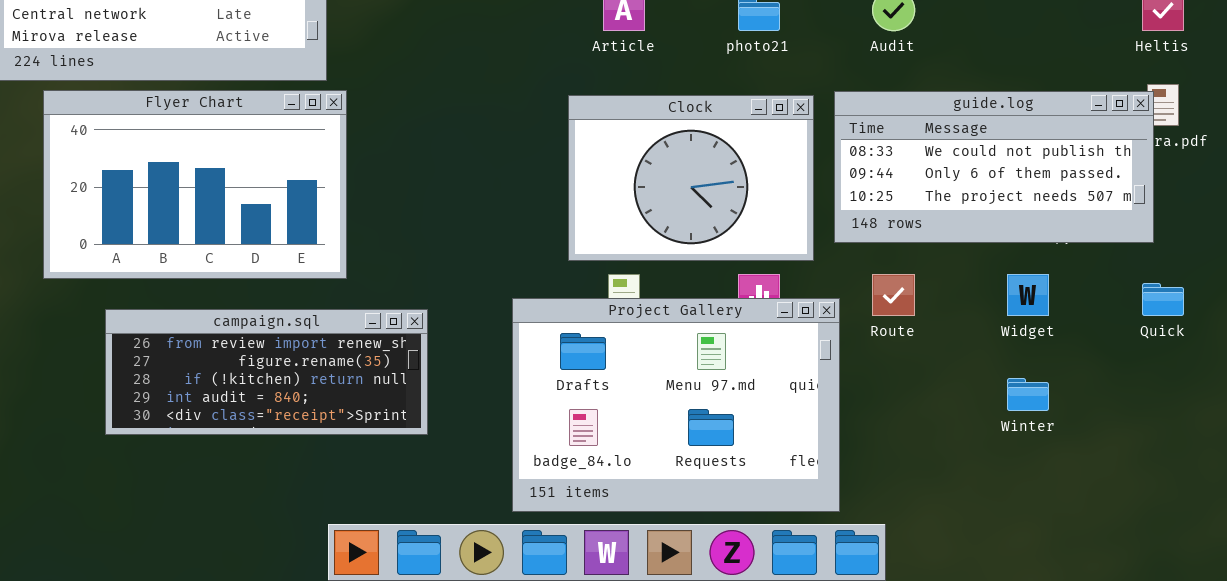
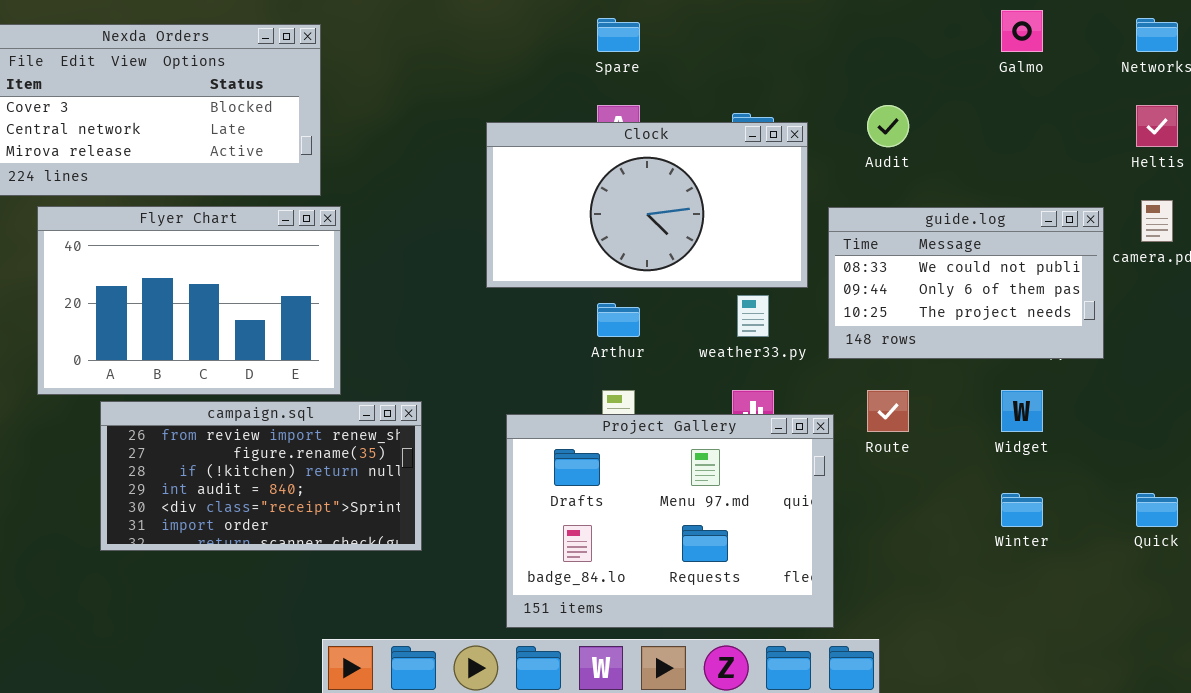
guide.log: [834,91,1154,243] -> [828,207,1104,359], resized
Clock: [568,95,814,261] -> [486,122,808,288], moved, resized
Quick: [1142,283,1184,316] -> [1136,493,1178,527], moved
campaign.sql: [105,309,428,435] -> [100,401,422,551], resized

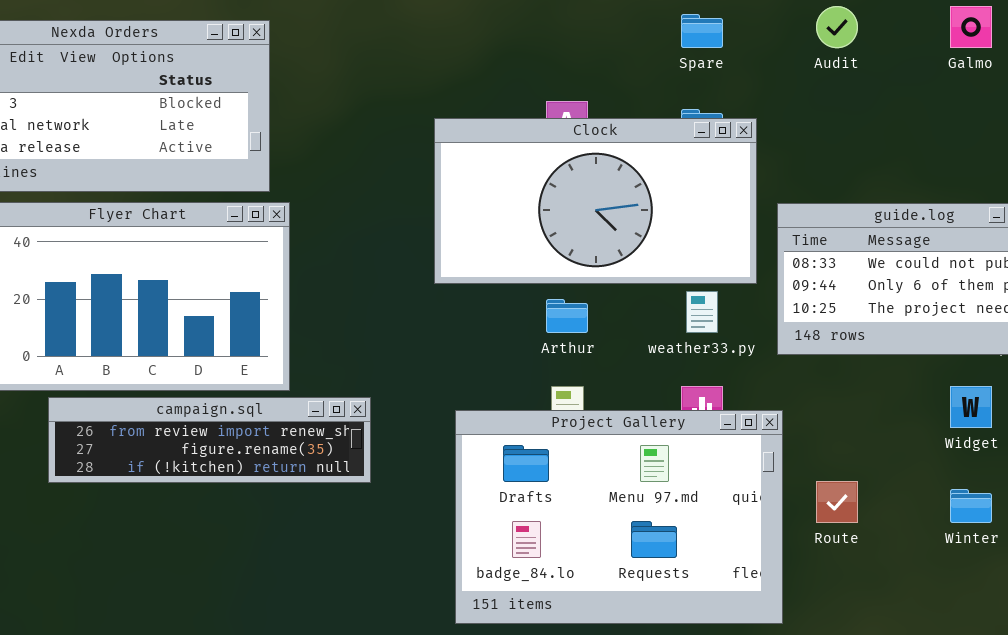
Spare: [597,18,640,52] -> [681,14,723,48], moved
Audit: [867,105,909,147] -> [816,6,858,48], moved
Route: [867,390,909,432] -> [816,481,858,523], moved
campaign.sql: [100,401,422,551] -> [48,397,371,483], resized

